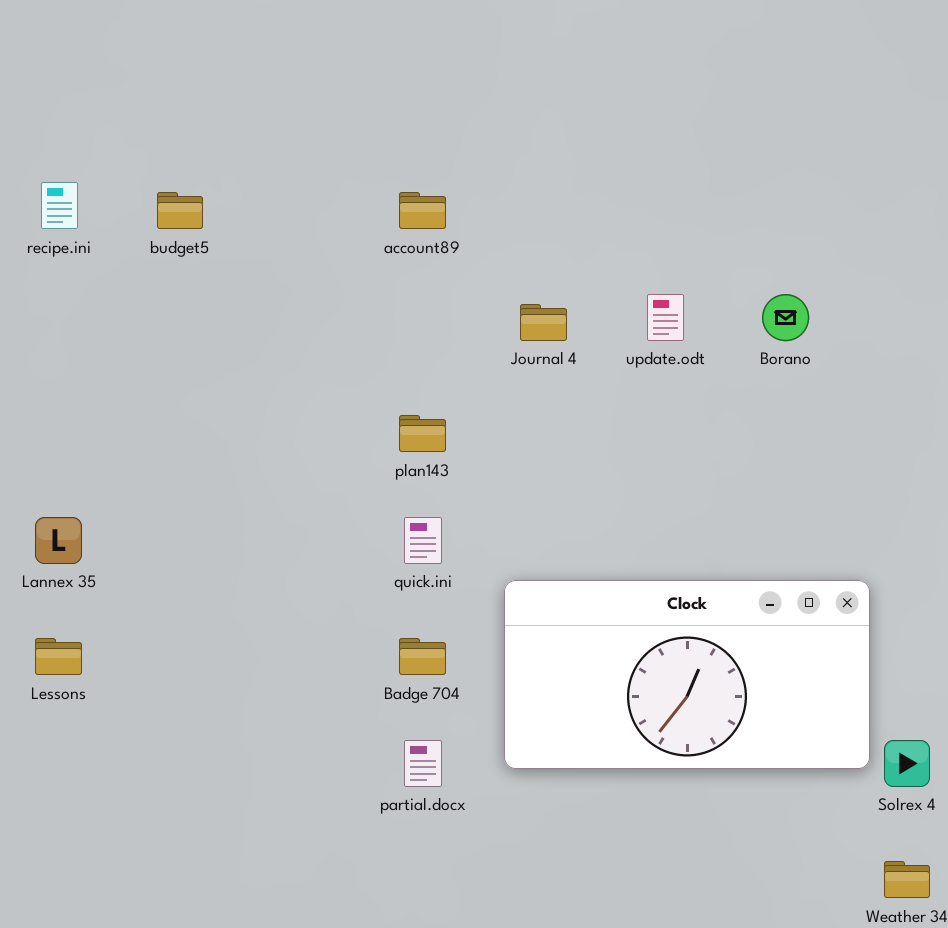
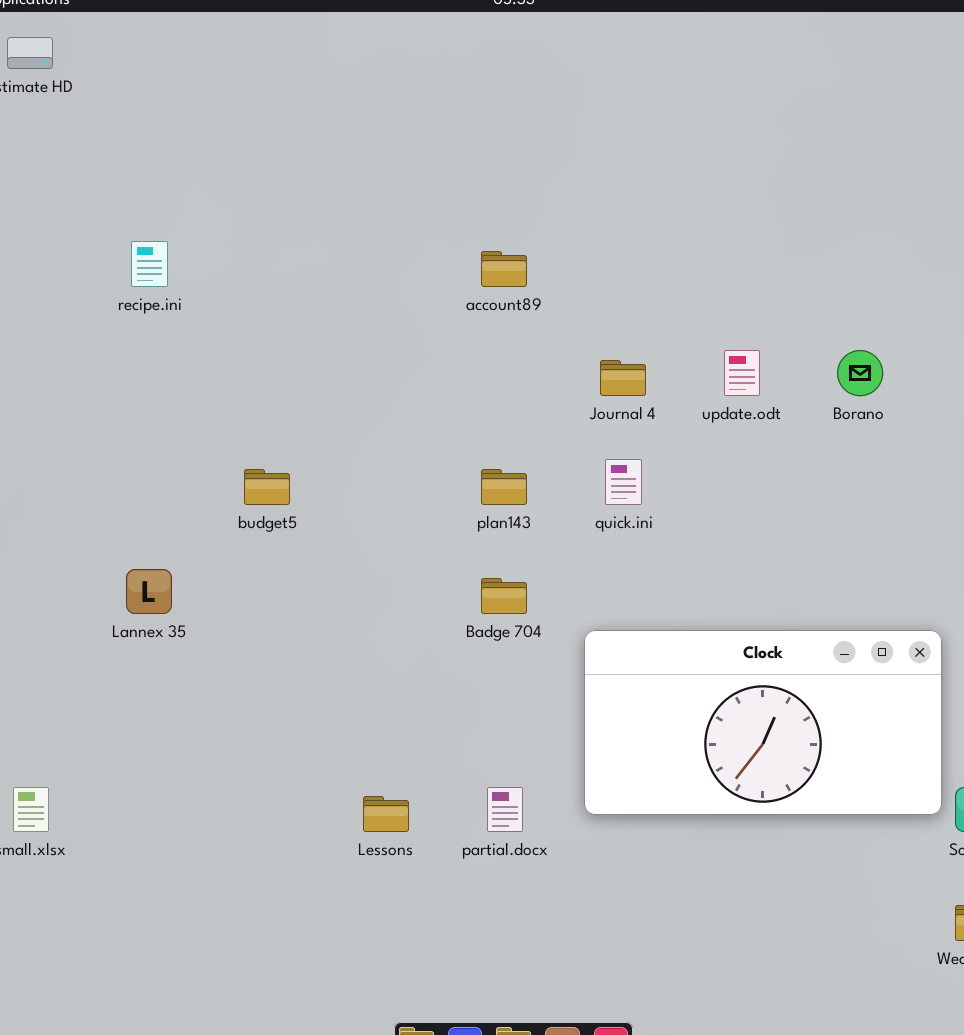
budget5: [157,192,203,229] -> [244,469,290,505], moved
quick.ini: [404,517,442,564] -> [605,459,642,505], moved
Lessons: [35,638,82,675] -> [363,796,409,832], moved
Badge 704: [399,638,446,675] -> [481,578,527,614], moved

